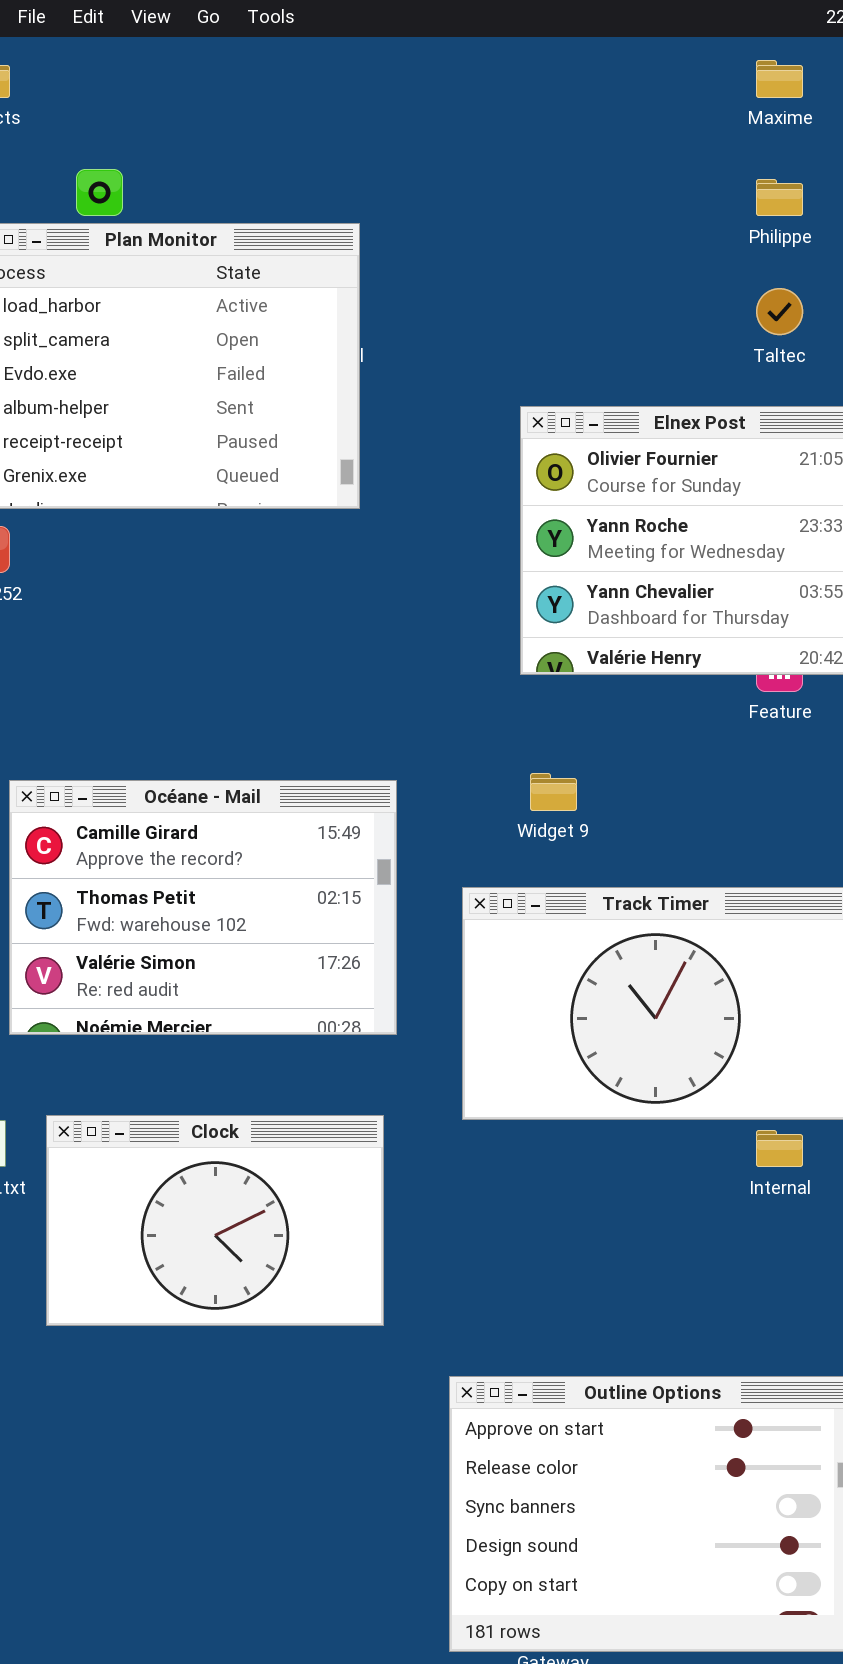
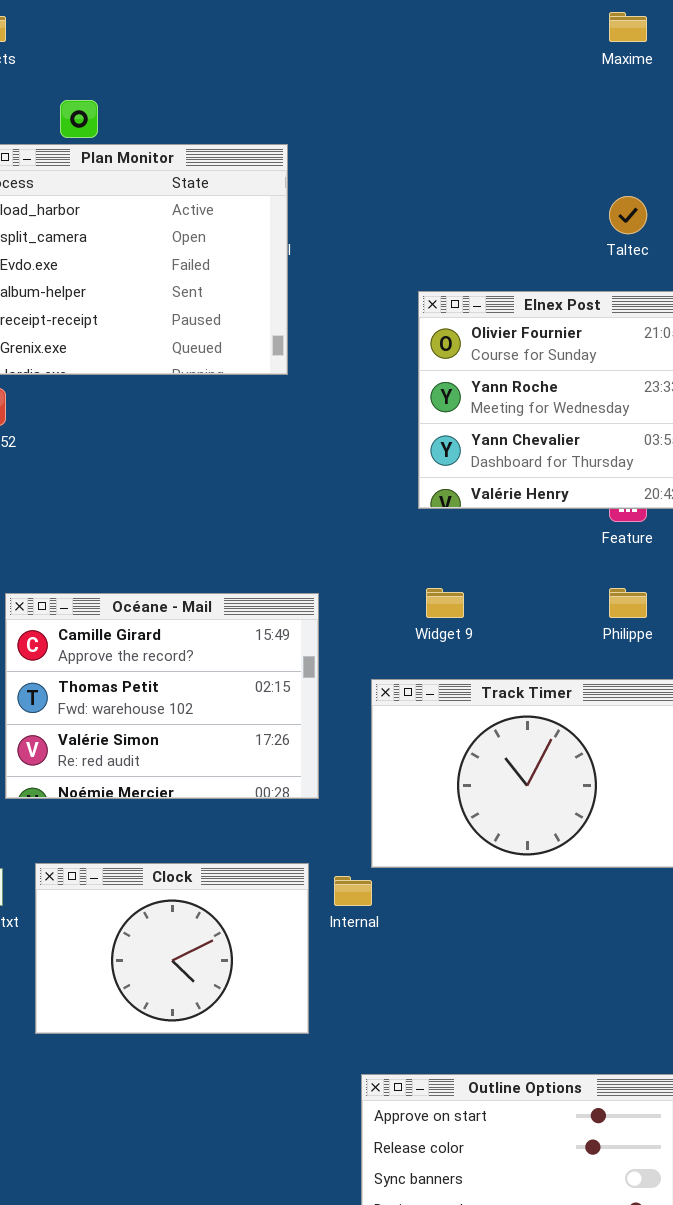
Philippe: [756,179,803,216] -> [609,588,647,618], moved
Internal: [756,1130,803,1167] -> [334,876,372,906], moved

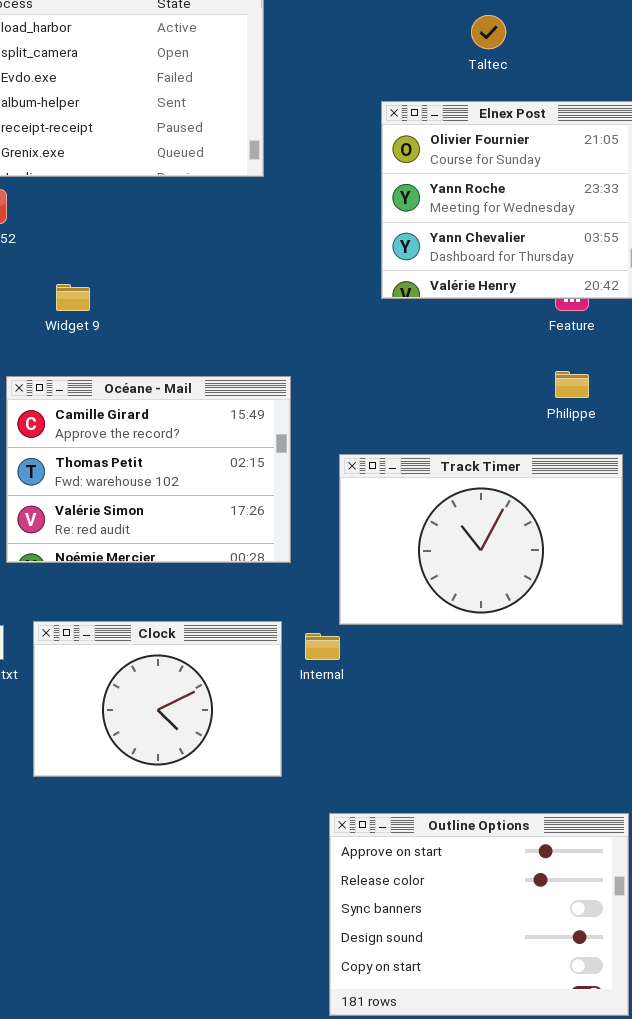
Taltec: [609,196,647,234] -> [471,15,506,49], moved
Widget 9: [426,588,464,618] -> [56,284,90,311], moved

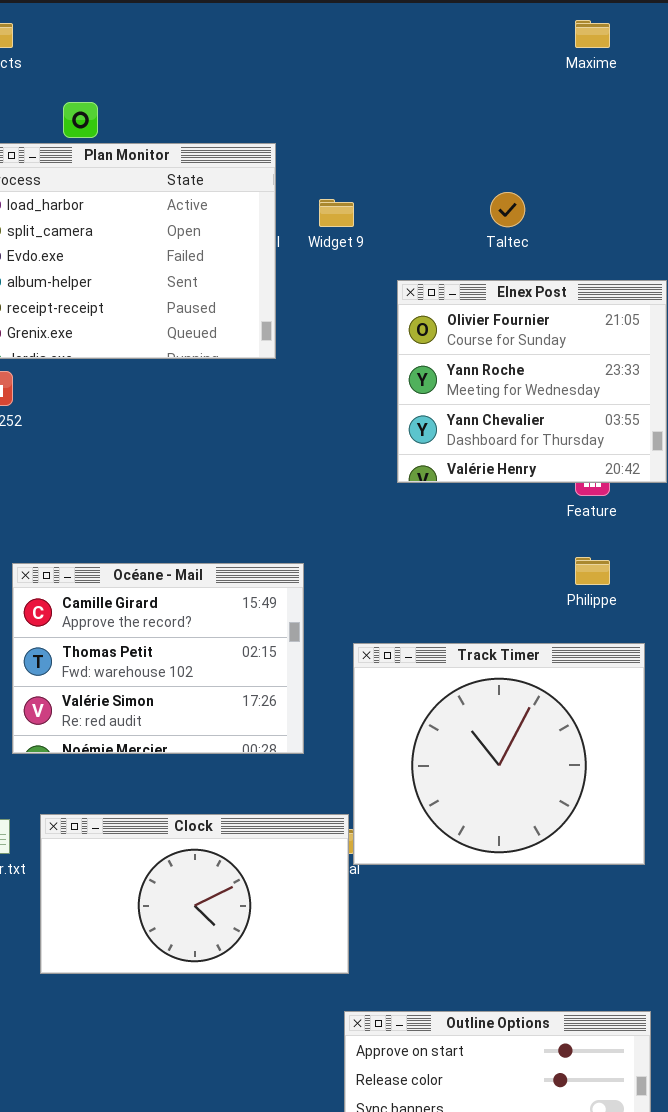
Widget 9: [56,284,90,311] -> [319,199,354,227], moved
Track Timer: [339,454,623,625] -> [353,643,645,865], resized
Clock: [33,621,282,777] -> [40,814,349,974], resized

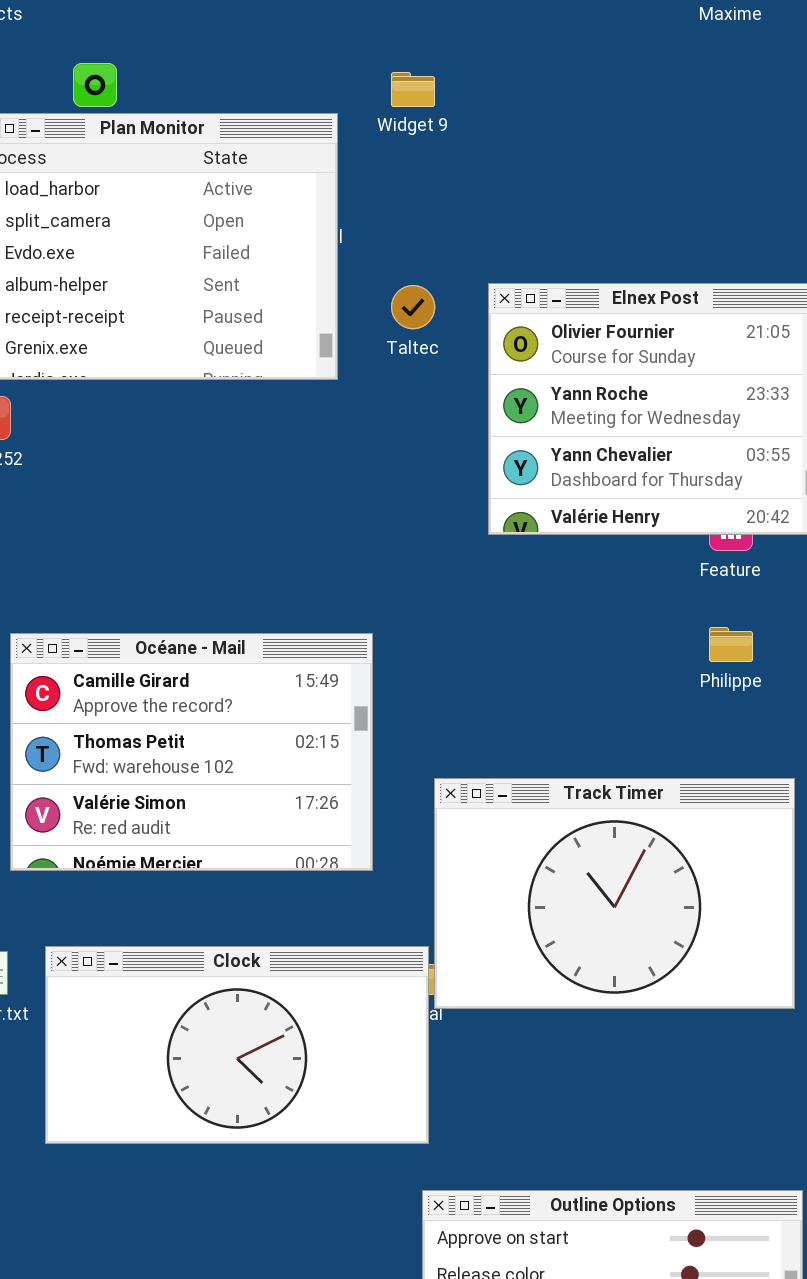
Taltec: [490,192,525,227] -> [391,285,435,329], moved
Widget 9: [319,199,354,227] -> [391,72,435,107], moved
Track Timer: [353,643,645,865] -> [434,778,795,1009], resized

